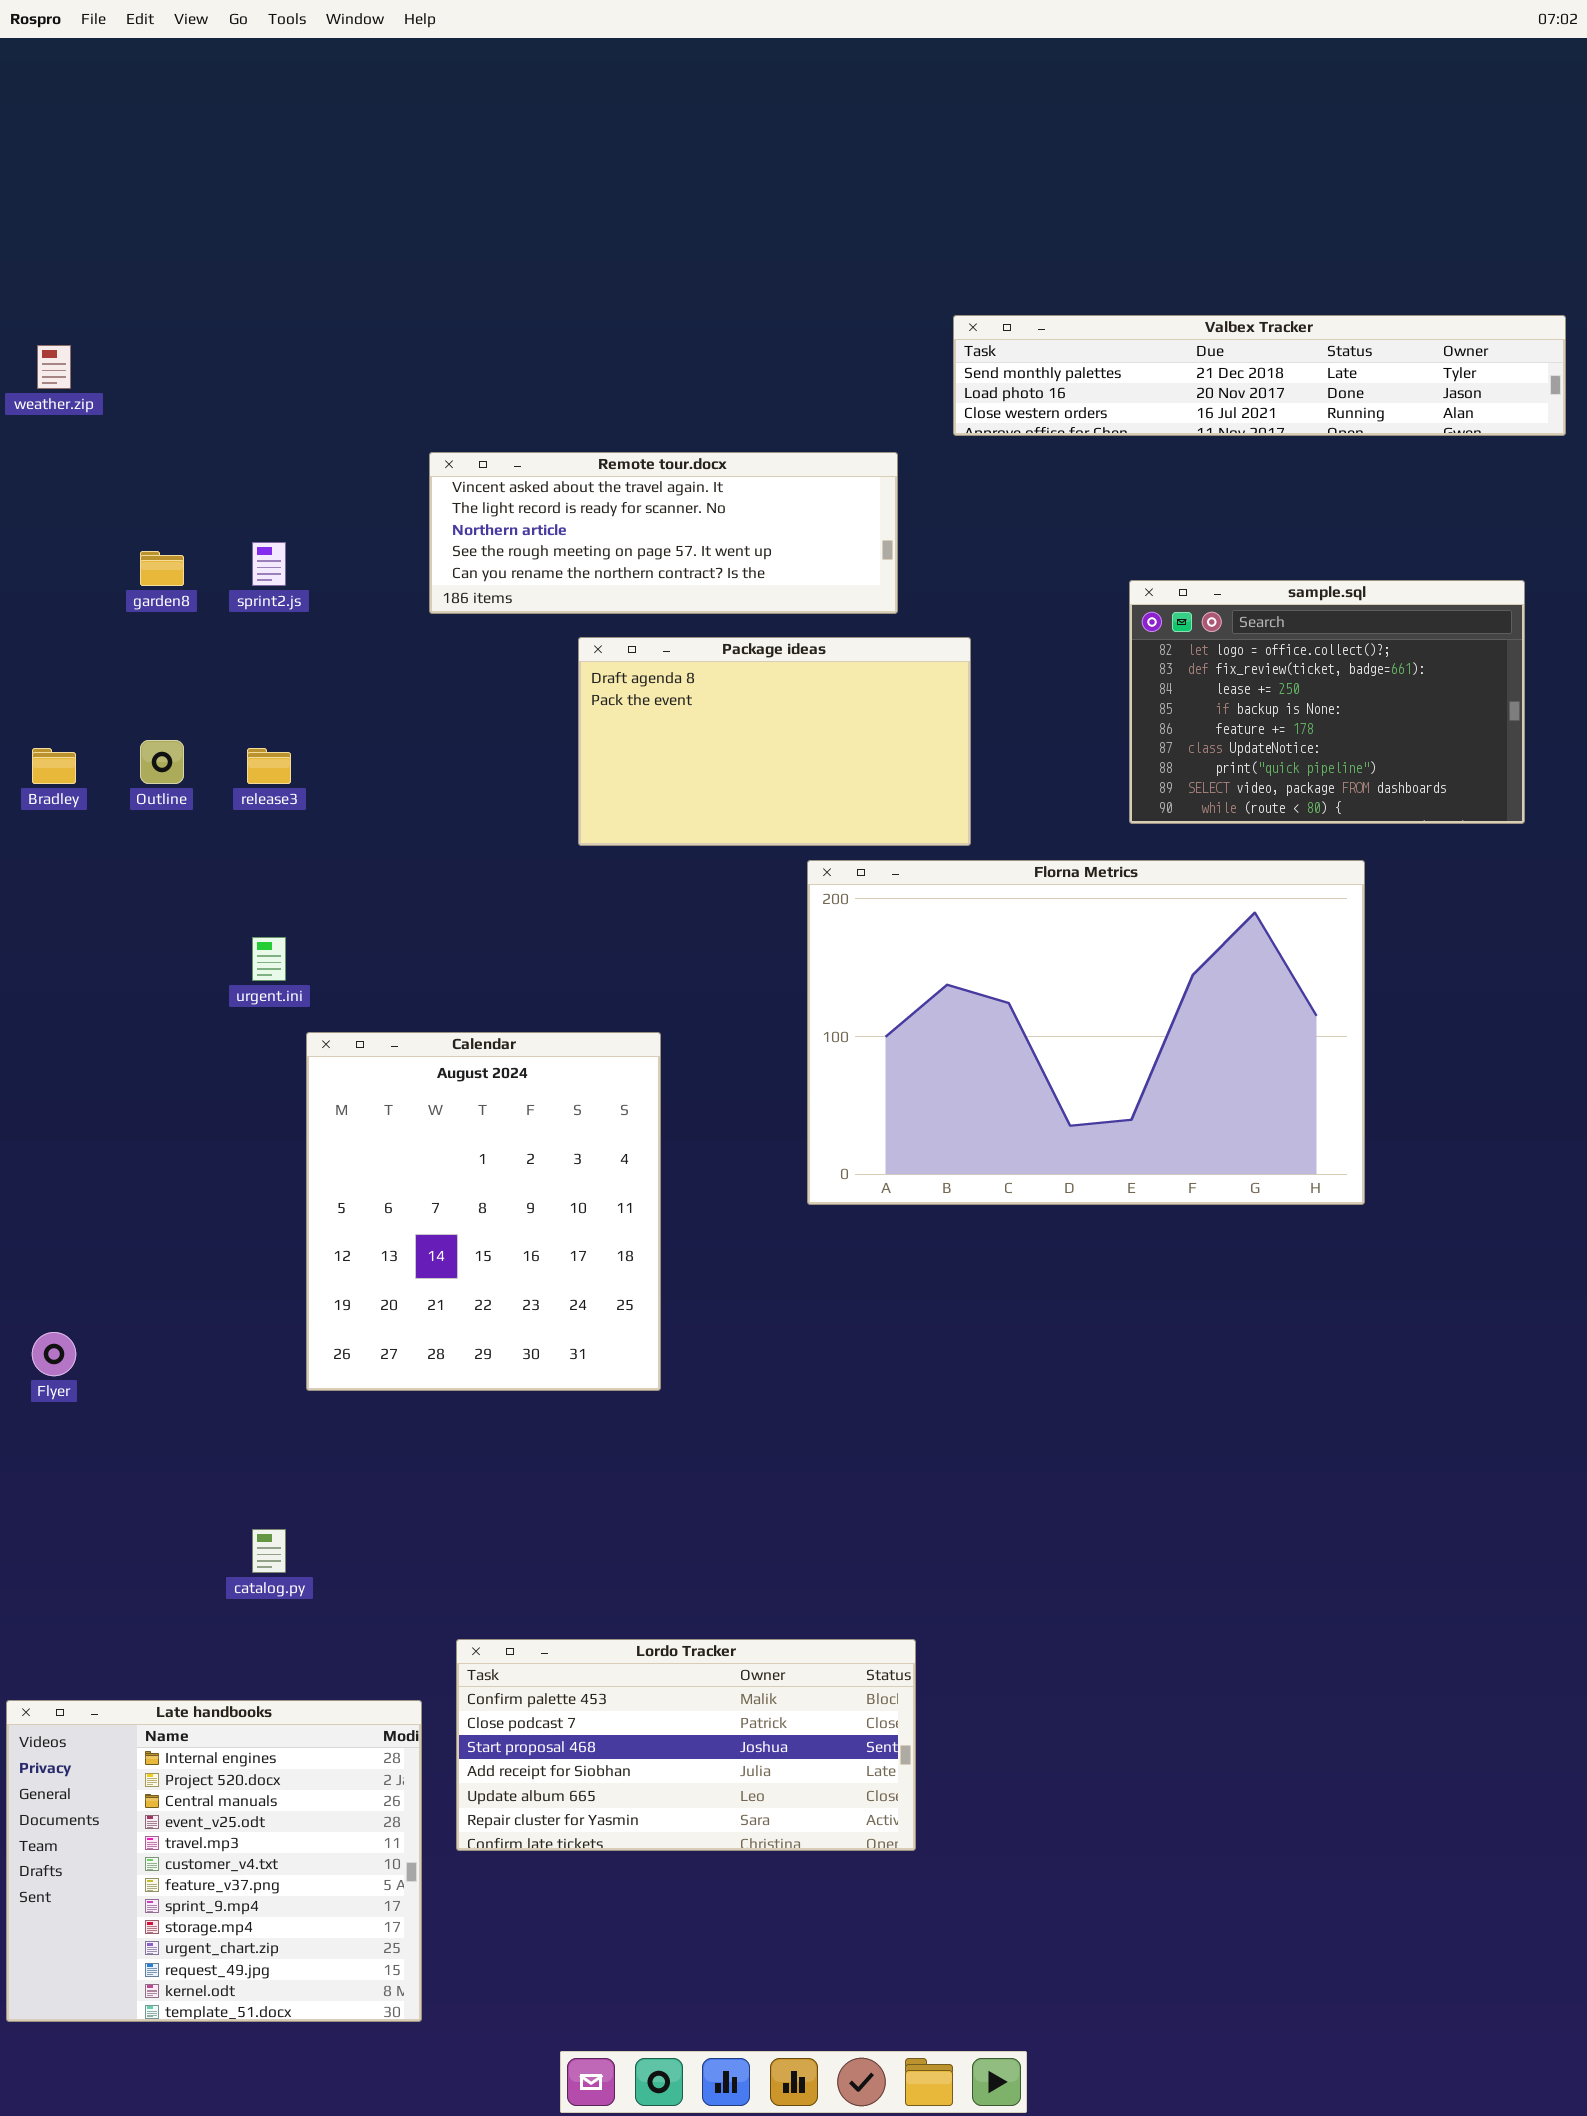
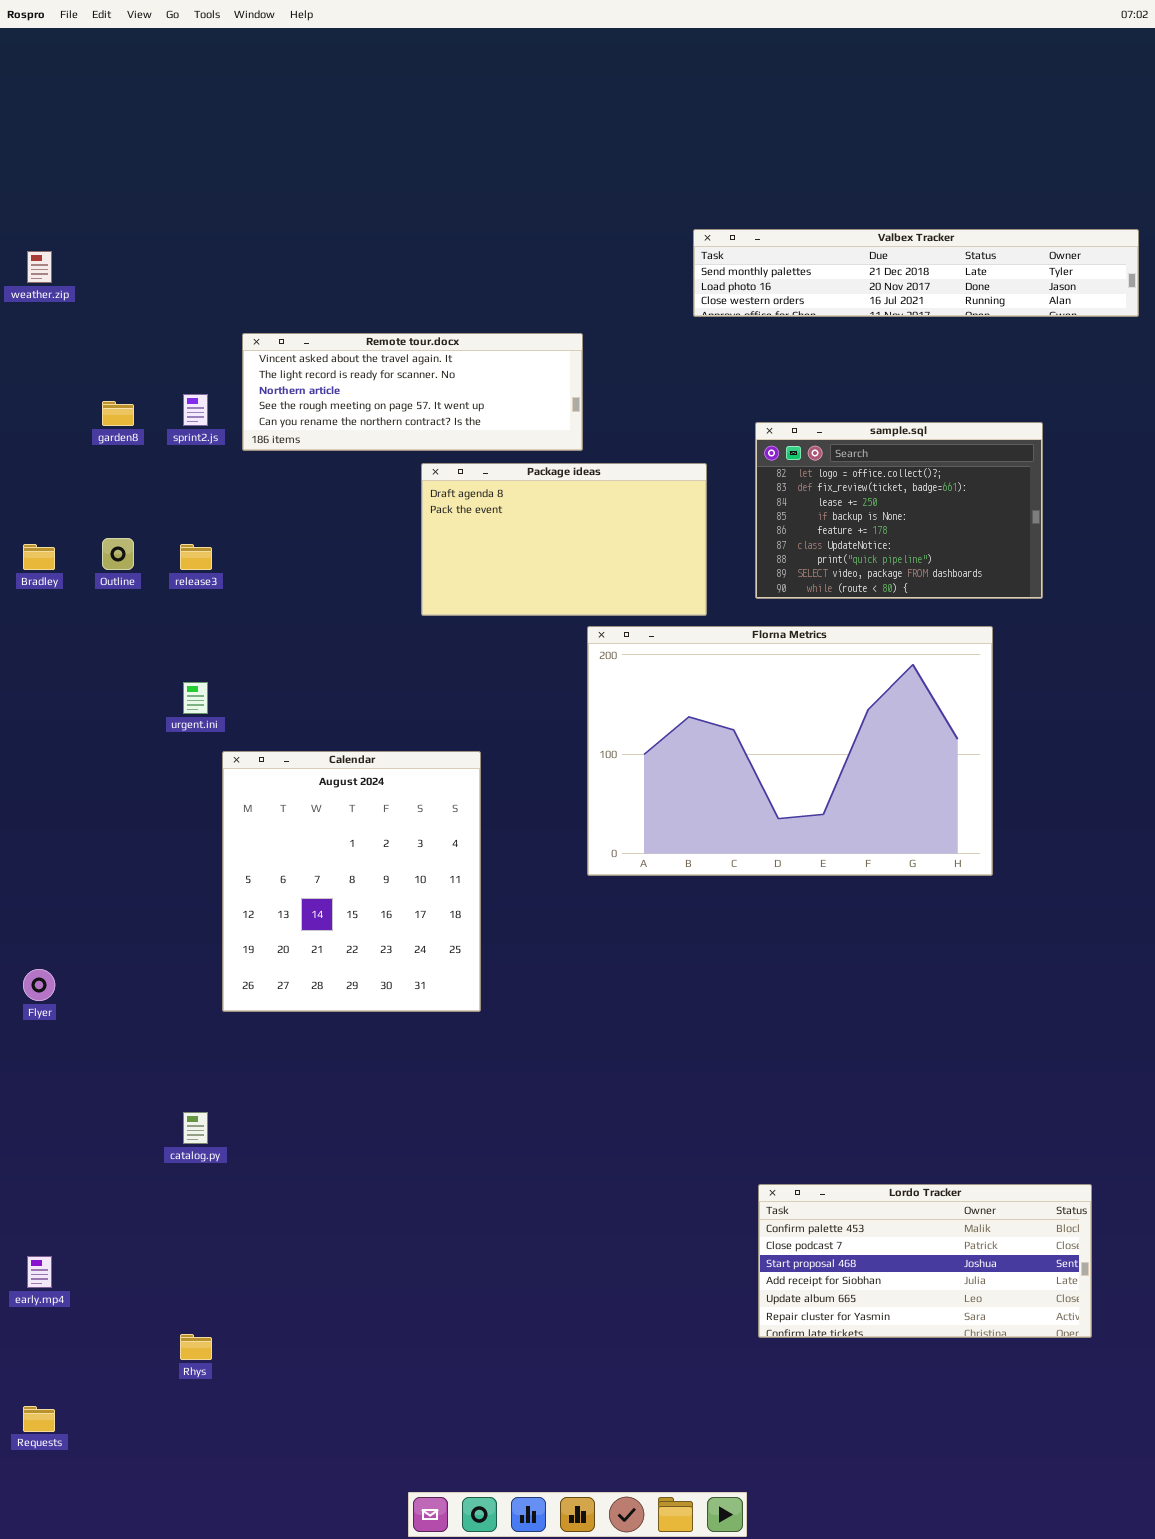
Remote tour.docx: [429,452,898,614] -> [242,333,583,451], moved
sample.sql: [1129,580,1525,824] -> [755,422,1043,599], moved
Lordo Tracker: [456,1639,916,1851] -> [758,1184,1092,1338], moved
Late handbooks: [6,1700,422,2022] -> none, closed

